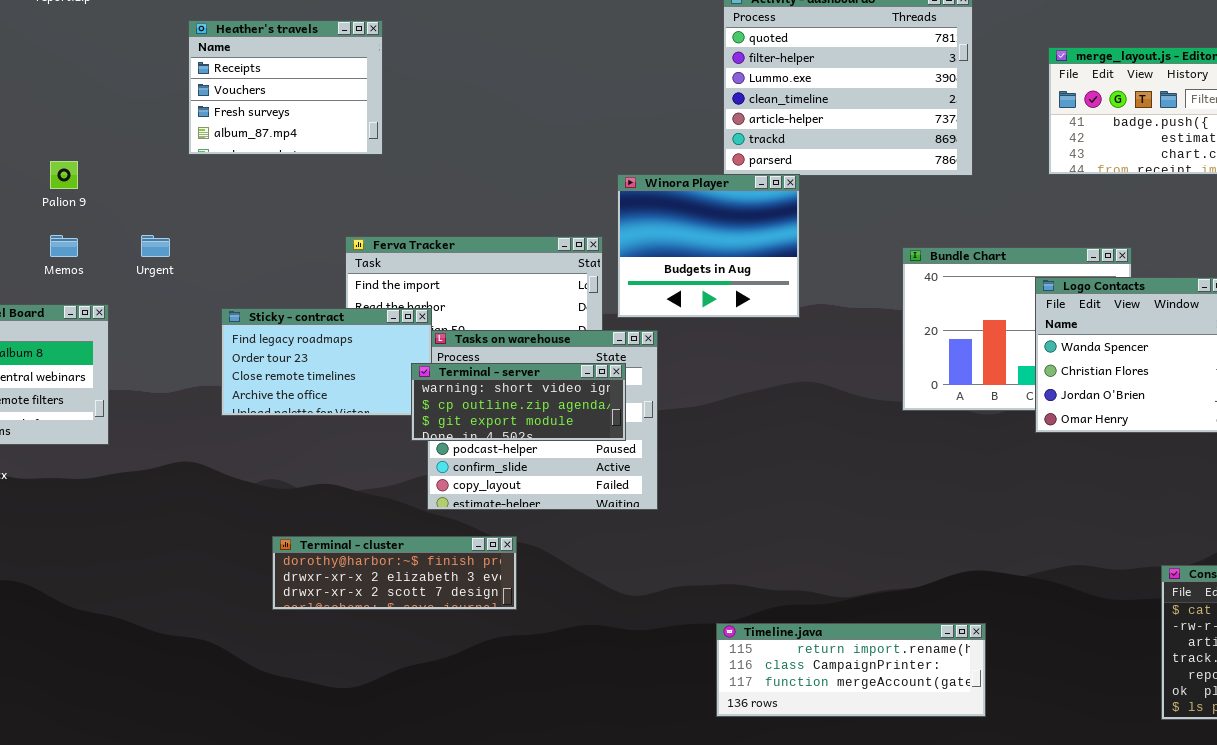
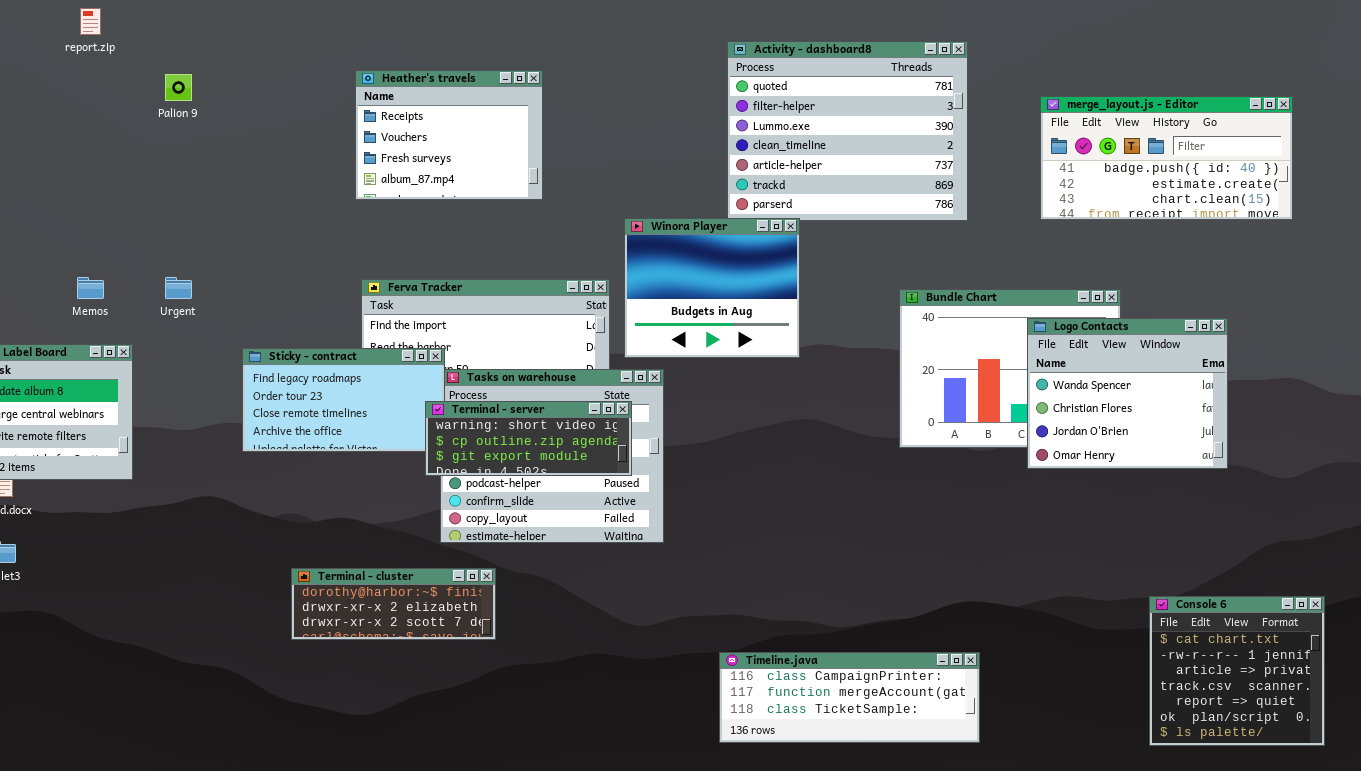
Heather's travels: [188,20,383,155] -> [355,70,543,200], moved
Palion 9: [50,161,78,189] -> [165,74,192,101], moved
Terminal - cluster: [272,536,517,610] -> [291,568,496,640], resized
Timeline.java: [716,623,986,717] -> [719,652,980,743], scrolled down 1 row

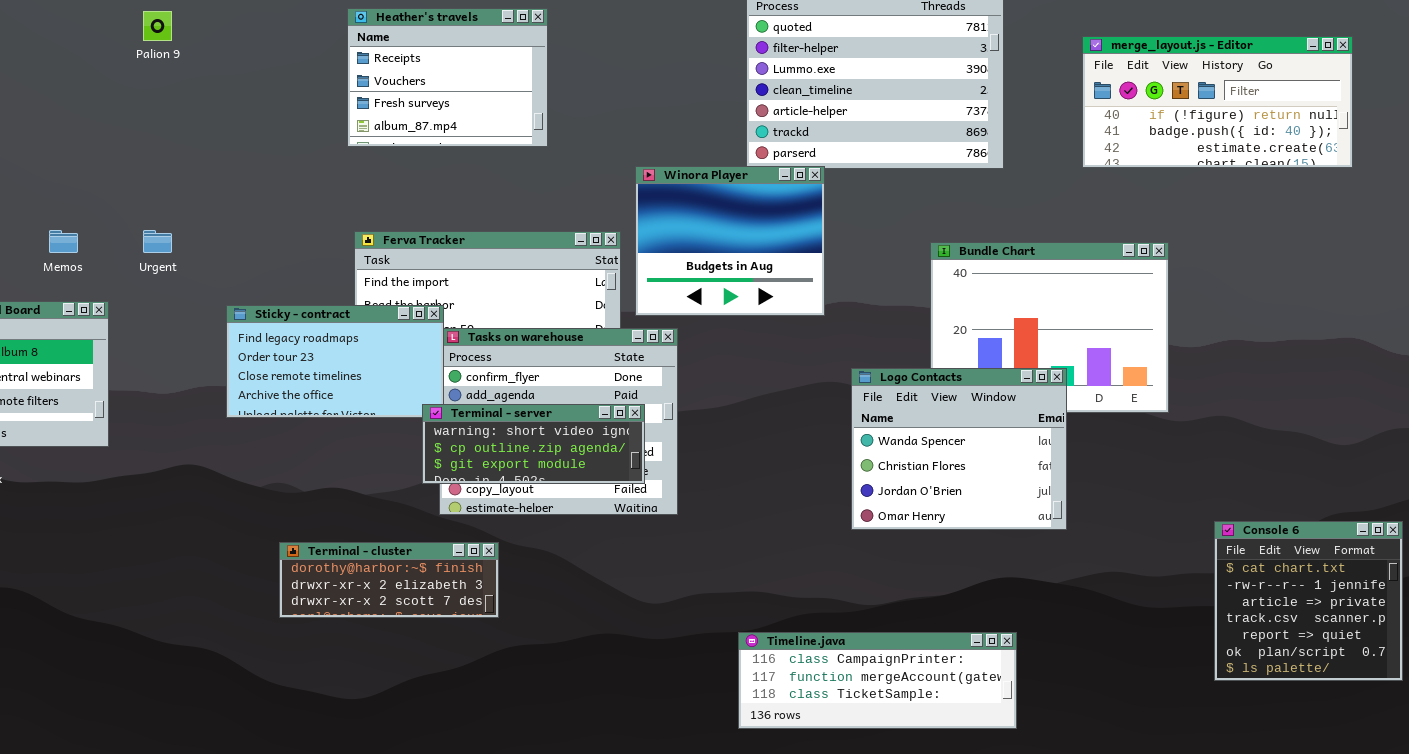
merge_layout.js - Editor: [1040,96,1293,220] -> [1082,36,1353,168], scrolled up 1 row
Logo Contacts: [1027,318,1228,469] -> [851,368,1067,530], moved
Terminal - server: [425,401,632,476] -> [422,404,645,484], moved
Console 6: [1149,596,1325,746] -> [1214,521,1403,681], moved

